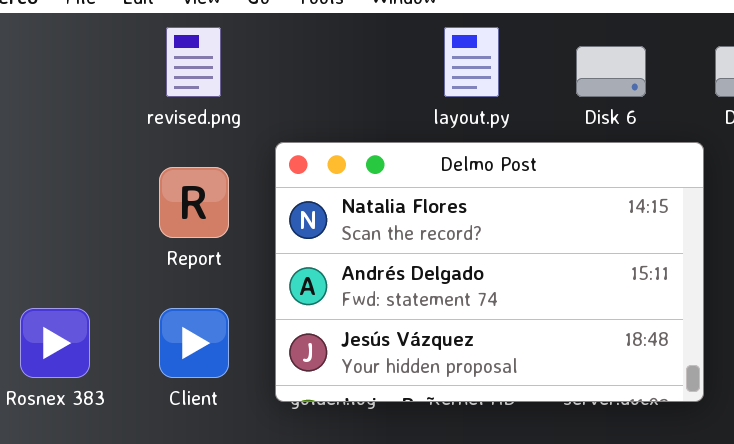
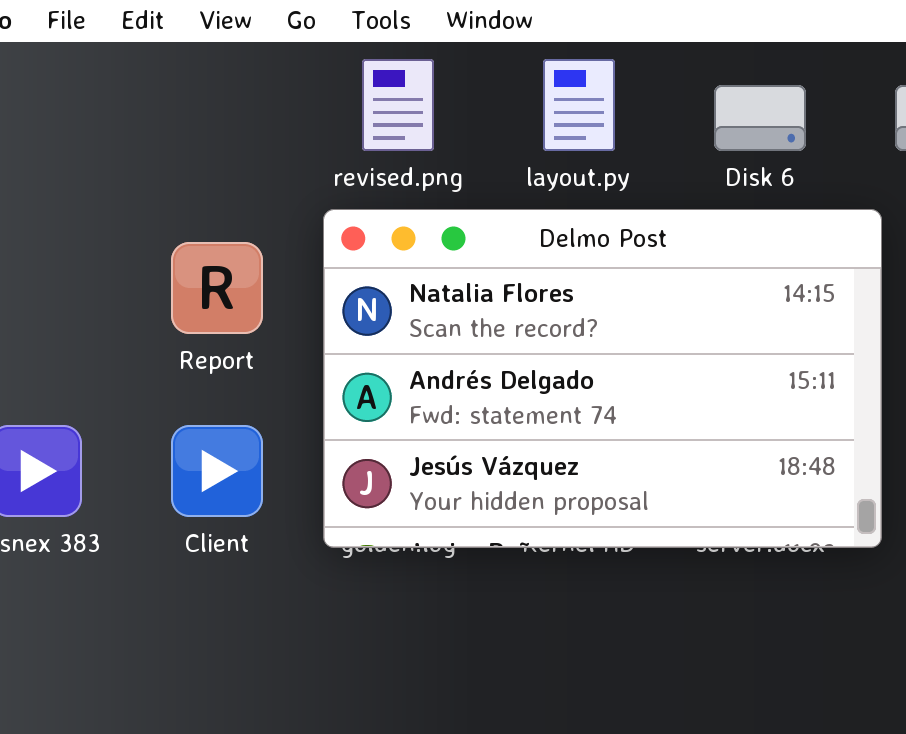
revised.png: [166,27,221,97] -> [362,59,434,151], moved

